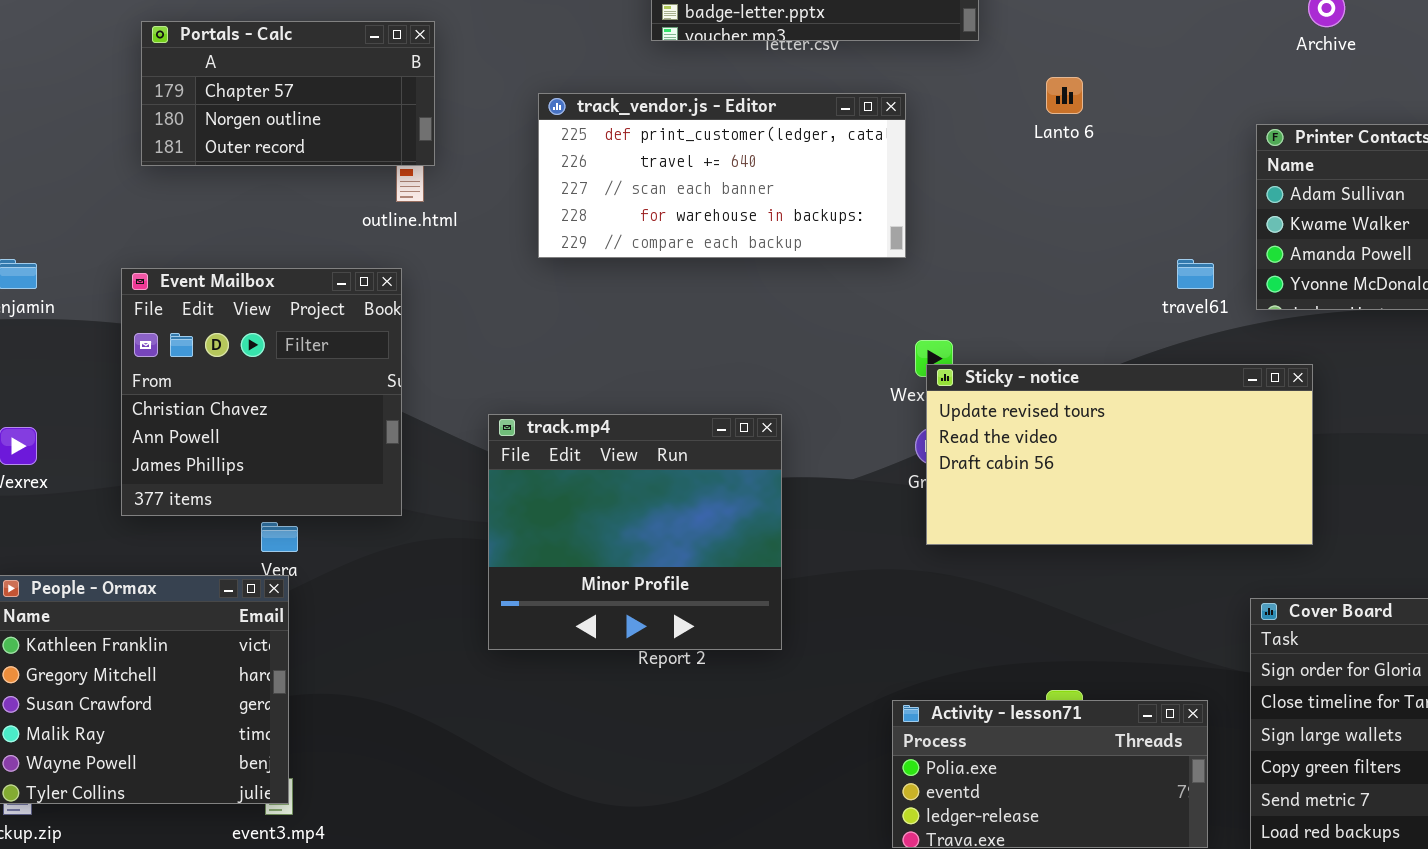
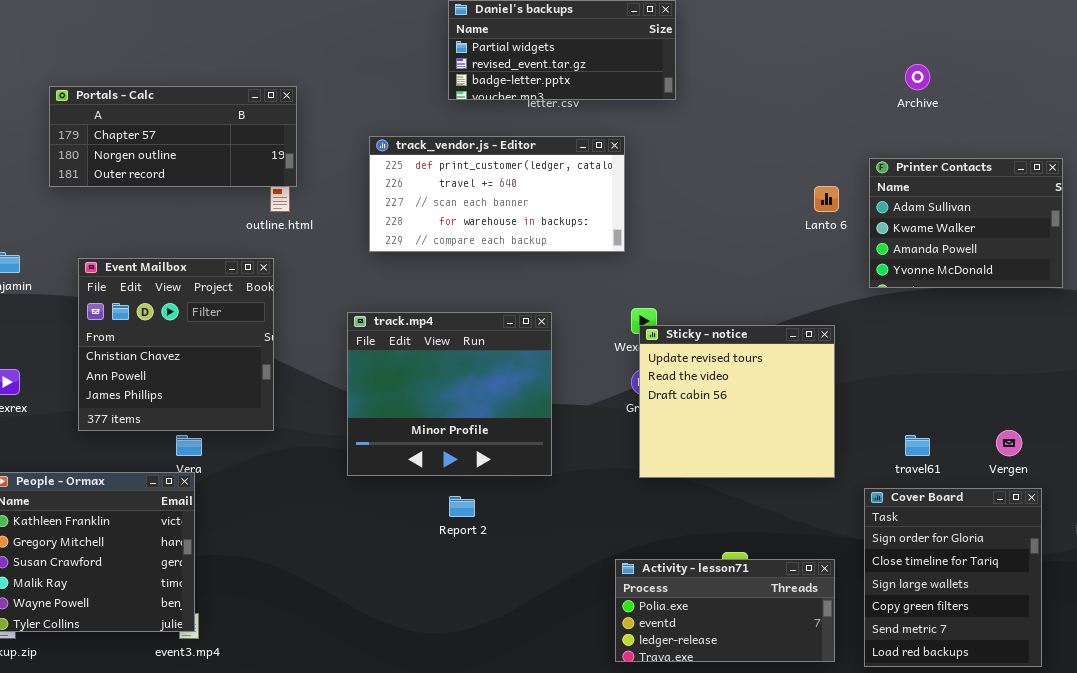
Portals - Calc: [141,21,435,166] -> [49,86,297,187], resized
Lanto 6: [1046,77,1083,114] -> [814,186,839,212], moved
travel61: [1177,259,1214,289] -> [905,435,930,456], moved
Sticky - notice: [926,364,1313,545] -> [639,325,835,478], resized
track.mp4: [488,414,782,650] -> [347,312,552,476], moved

